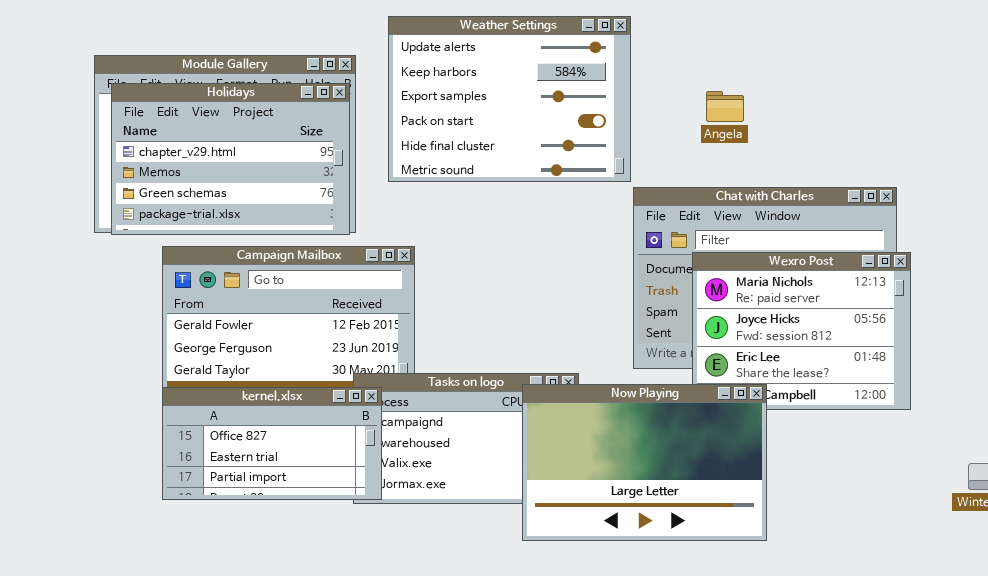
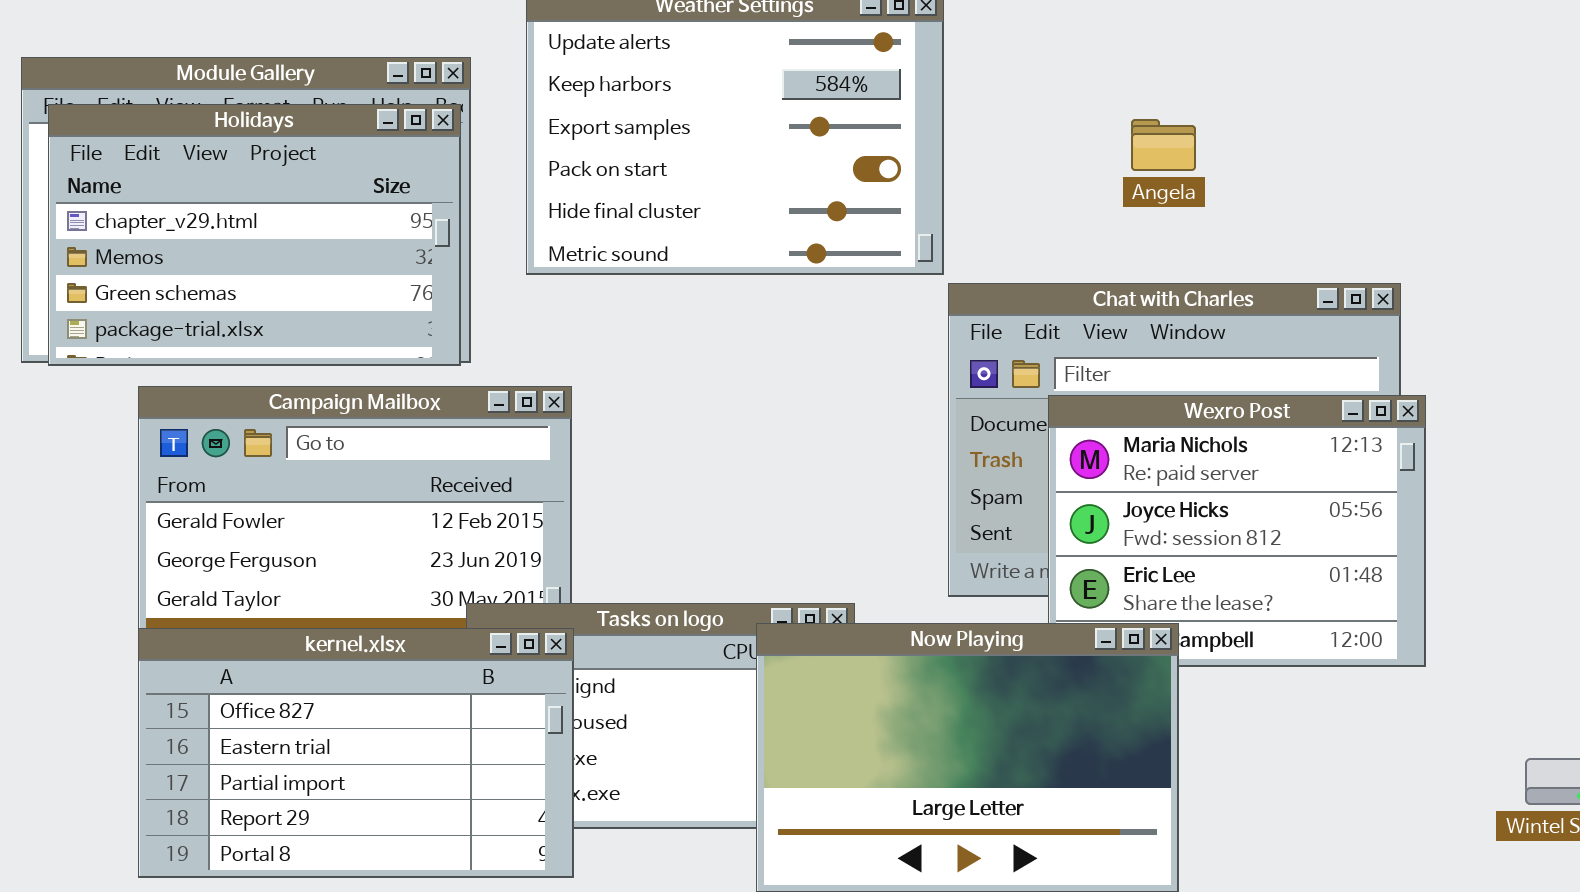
Angela: [706,91,744,122] -> [1131,119,1196,171], moved
kernel.xlsx: [162,387,382,500] -> [138,628,574,878], resized

